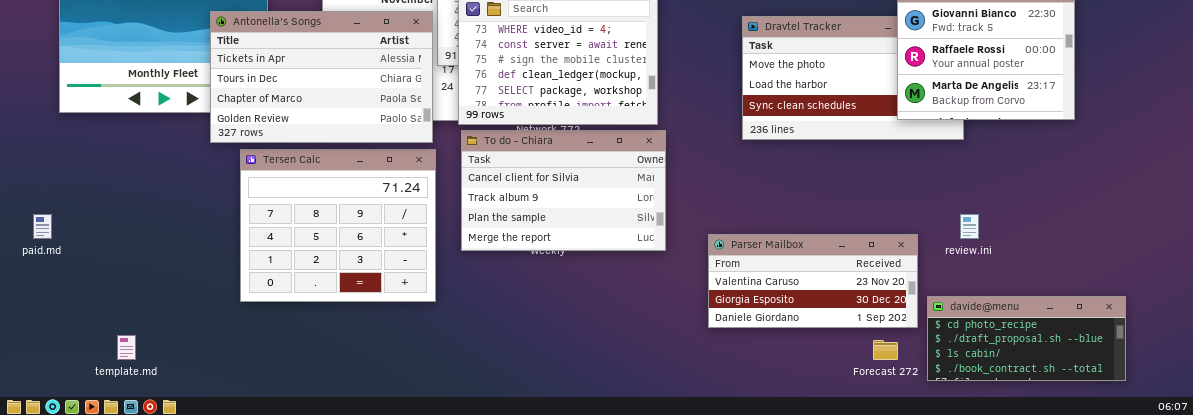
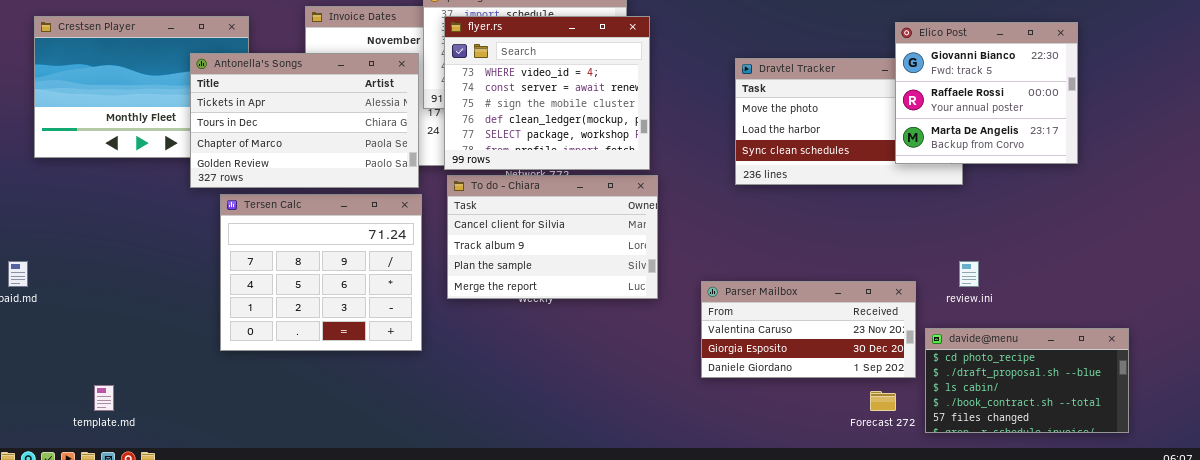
davide@menu: [927,296,1126,381] -> [925,328,1129,433], resized

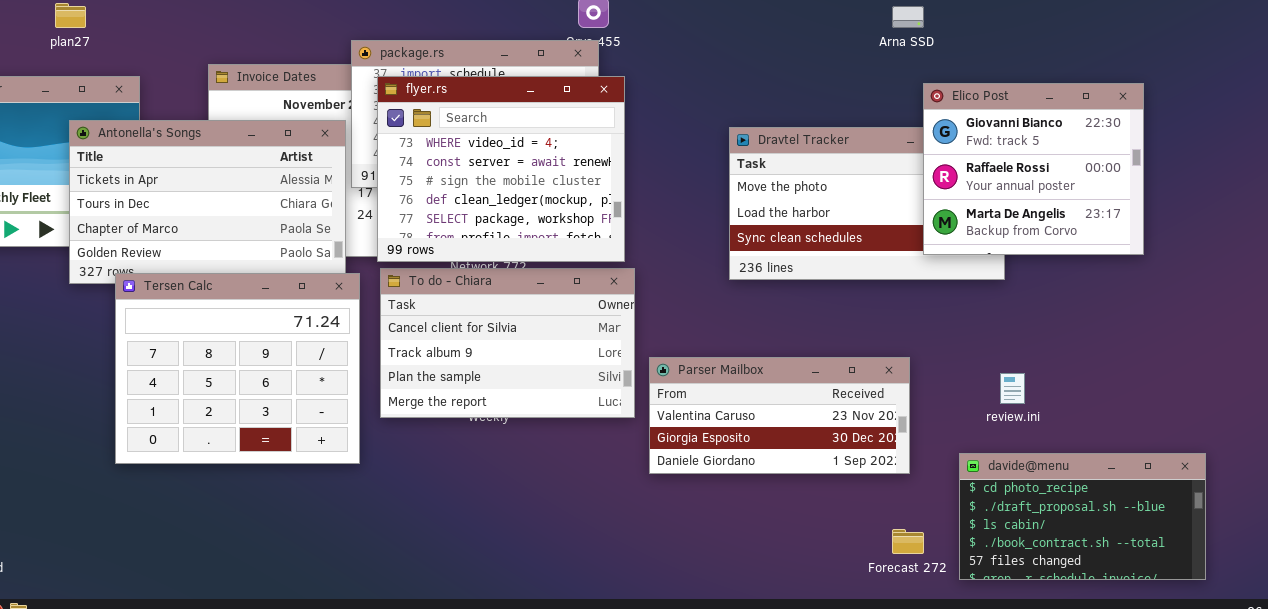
Tersen Calc: [220,194,422,351] -> [115,273,360,464], moved
Parser Mailbox: [701,281,916,378] -> [649,357,910,474], moved

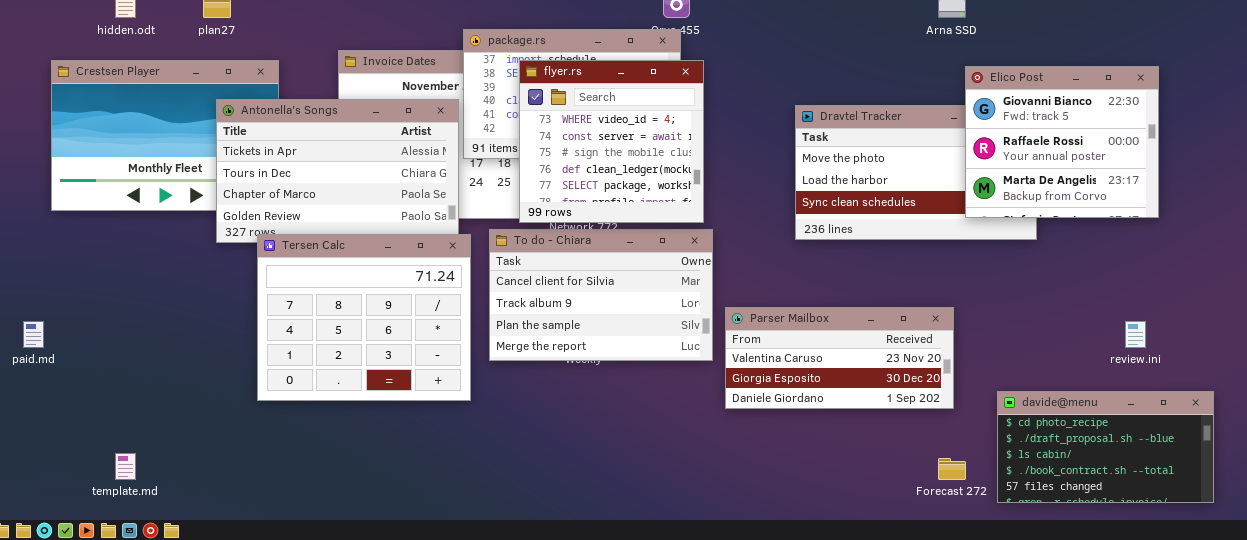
flyer.rs: [377,76,625,262] -> [519,60,704,223], resized
review.ini: [1000,373,1025,404] -> [1125,321,1146,348], moved

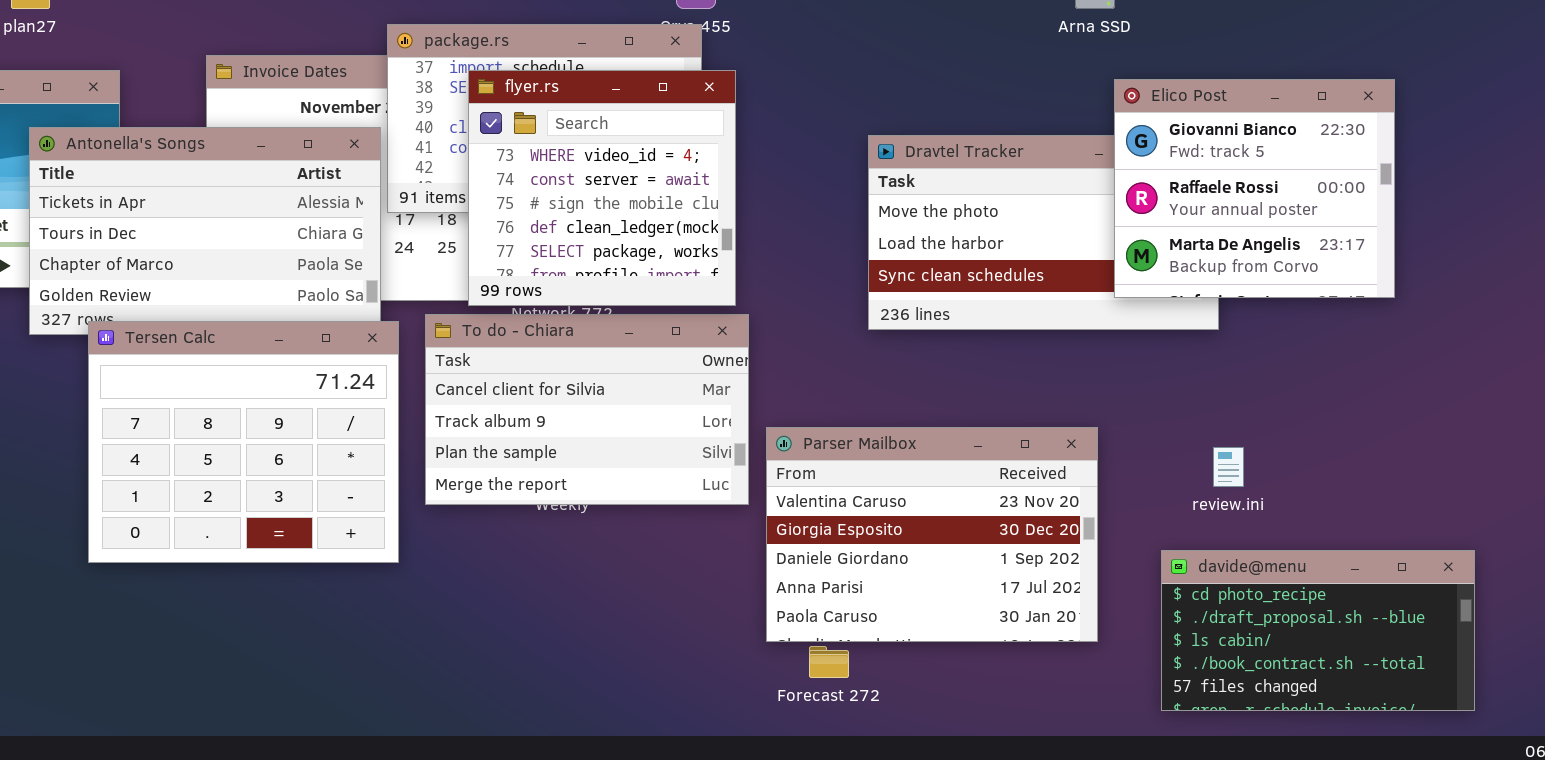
Parser Mailbox: [725,307,954,409] -> [766,427,1098,642], resized
review.ini: [1125,321,1146,348] -> [1213,447,1244,487], moved
Forecast 272: [938,458,966,480] -> [809,646,849,678], moved

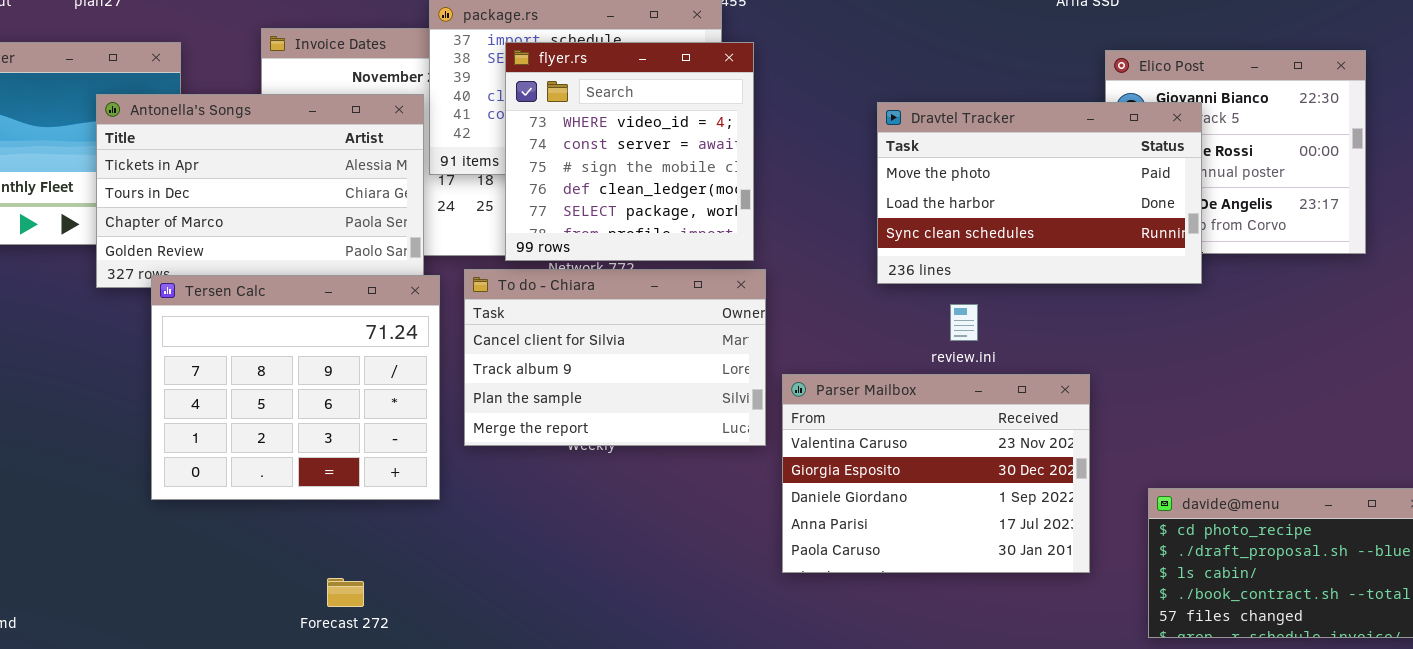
Dravtel Tracker: [868,135,1219,330] -> [877,102,1202,284], raised
review.ini: [1213,447,1244,487] -> [950,304,978,341], moved
Forecast 272: [809,646,849,678] -> [327,578,364,607], moved

